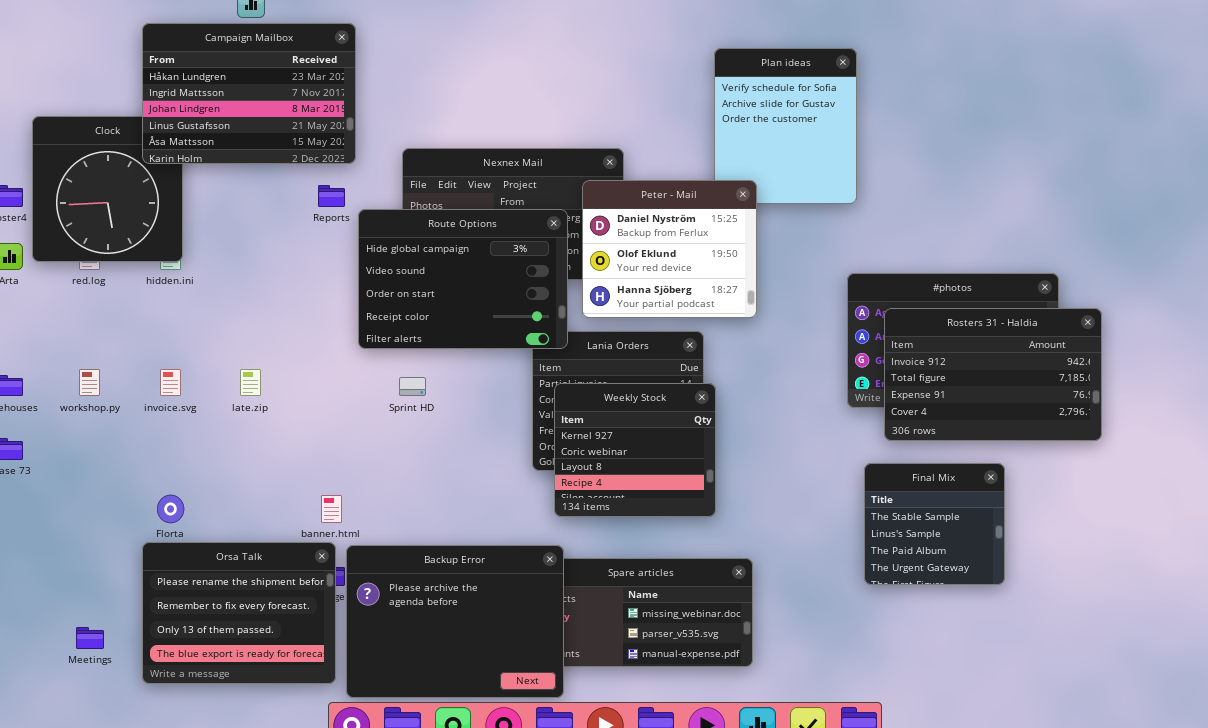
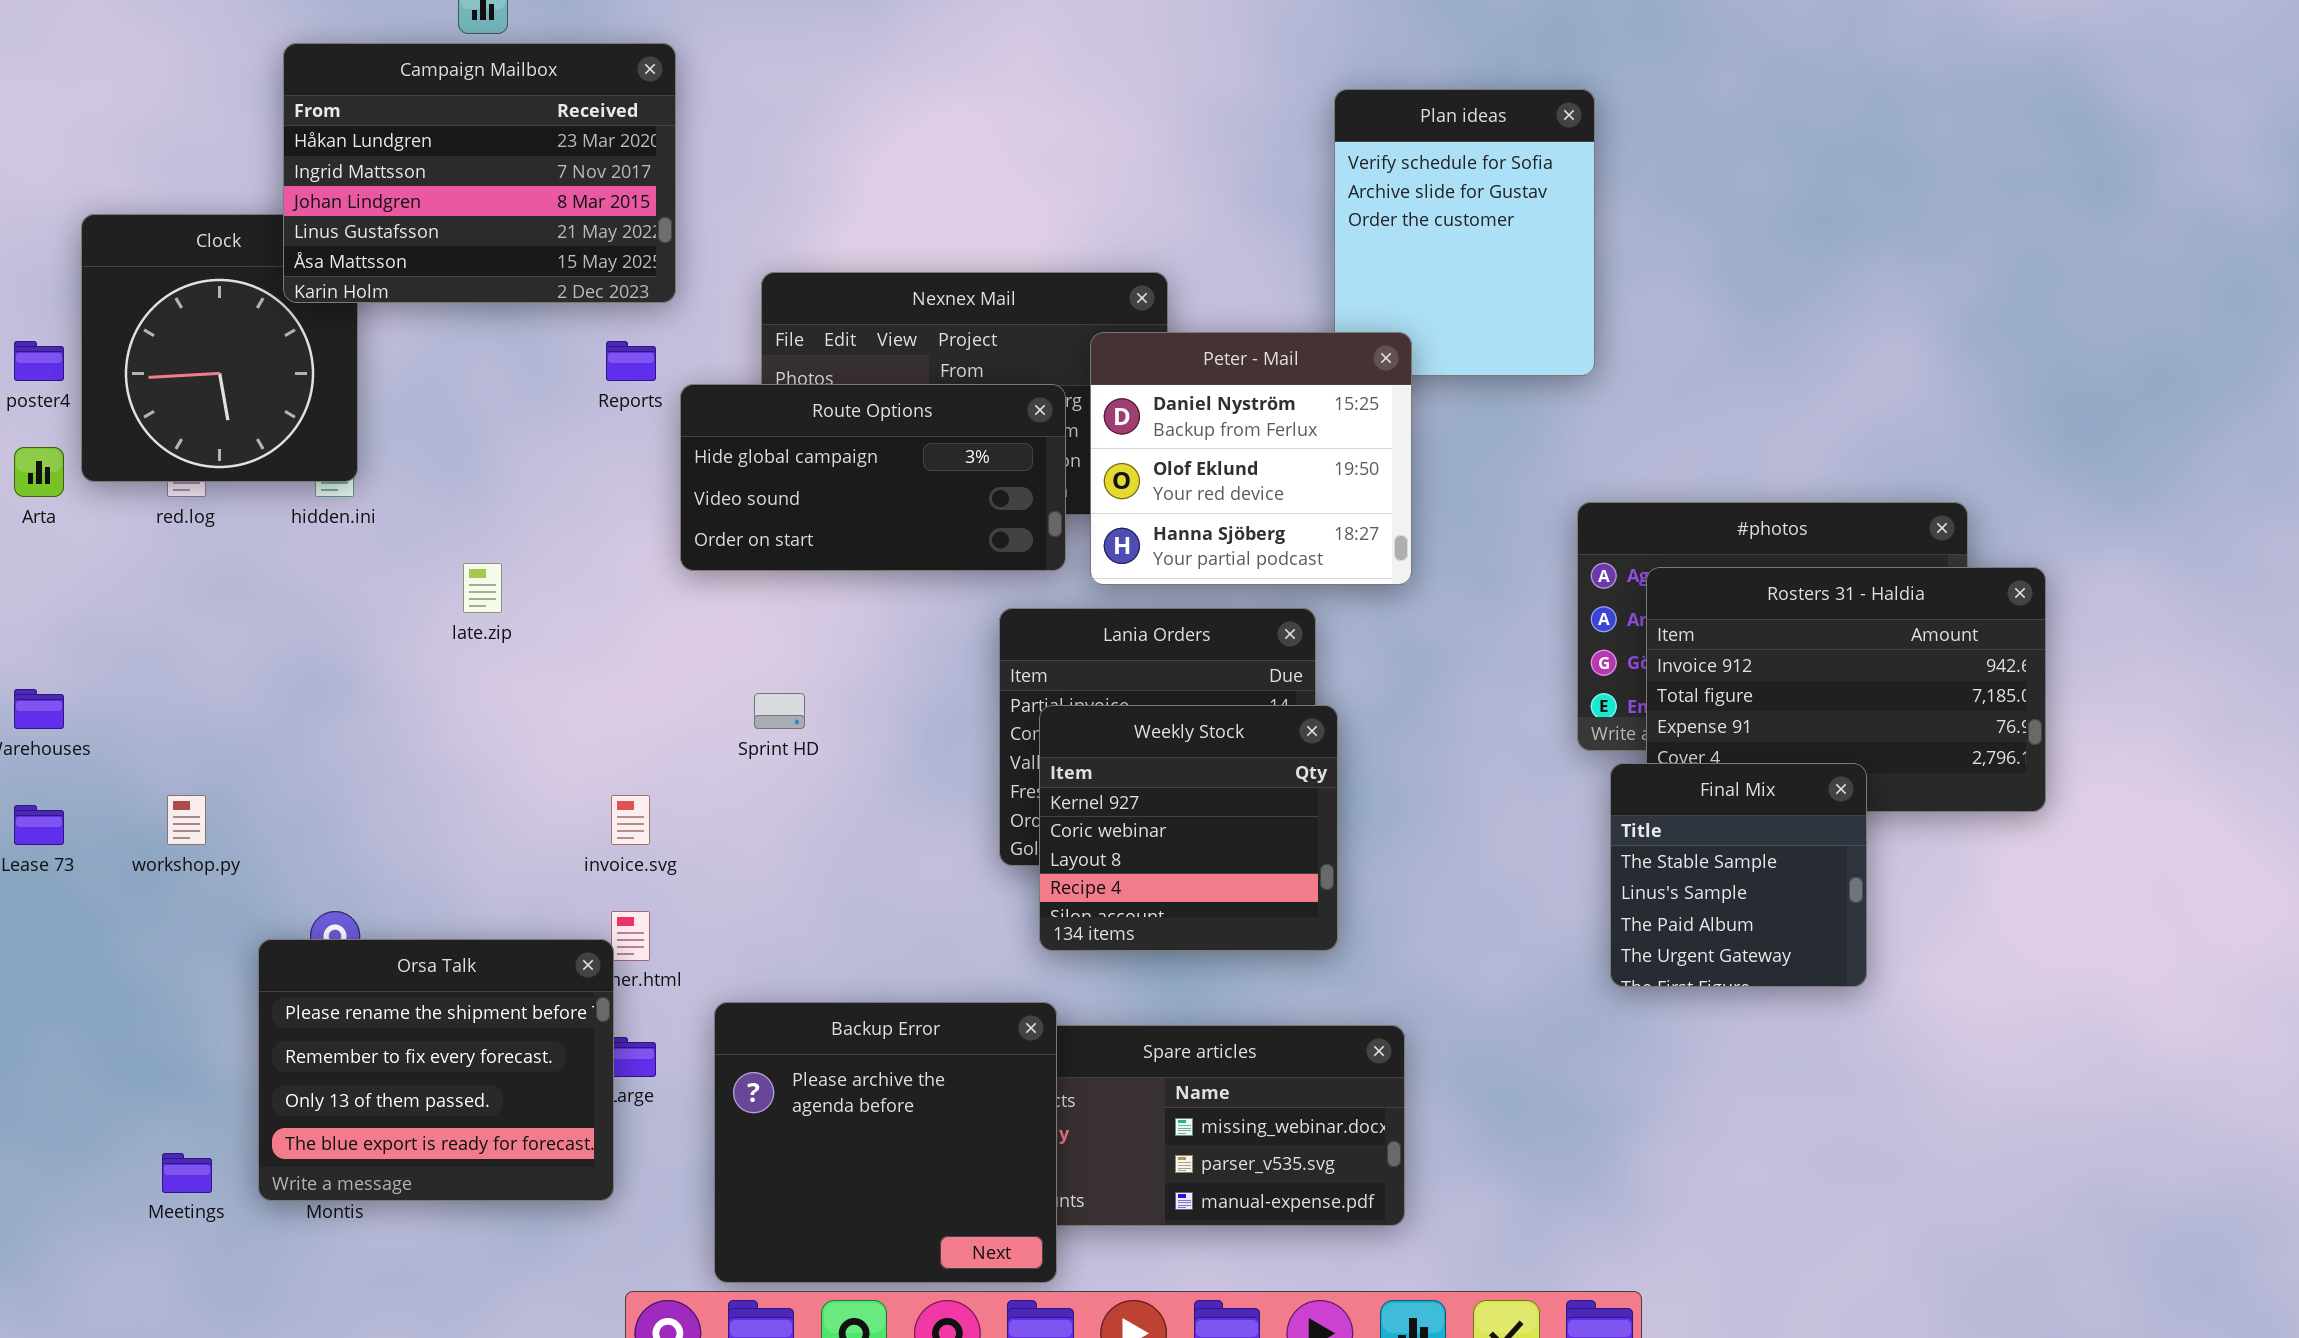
Route Options: [358,209,568,349] -> [680,384,1066,571], resized
workshop.py: [79,369,100,396] -> [167,795,206,845], moved
invoice.svg: [160,369,181,396] -> [611,795,650,845], moved
late.zip: [240,369,261,396] -> [463,563,502,613], moved
Final Mix: [864,463,1005,585] -> [1610,763,1867,987], moved
Orsa Talk: [142,542,336,684] -> [258,939,614,1201], moved
Backup Error: [346,545,564,698] -> [714,1002,1057,1283], resized

